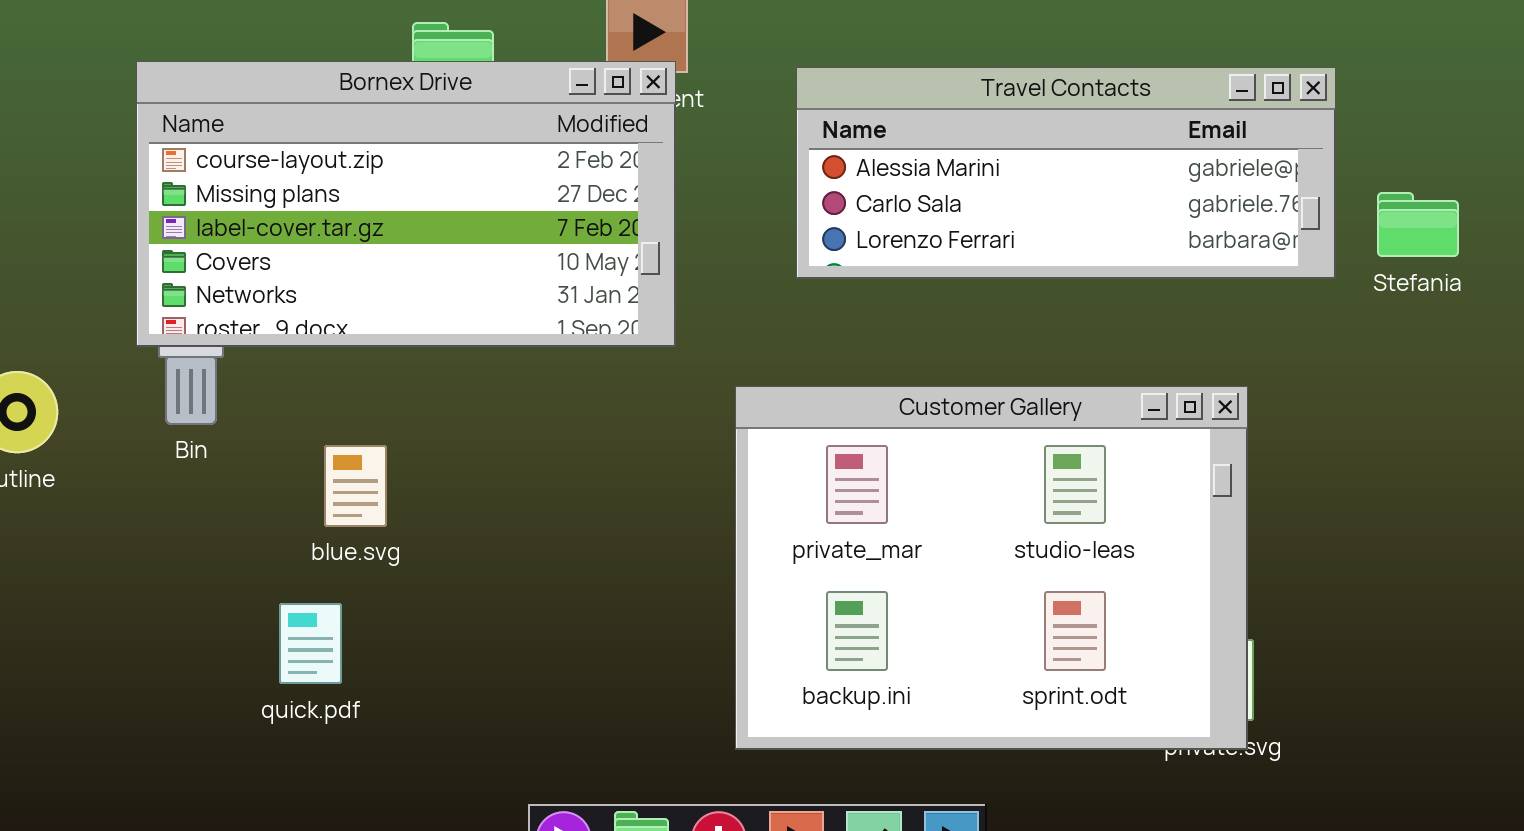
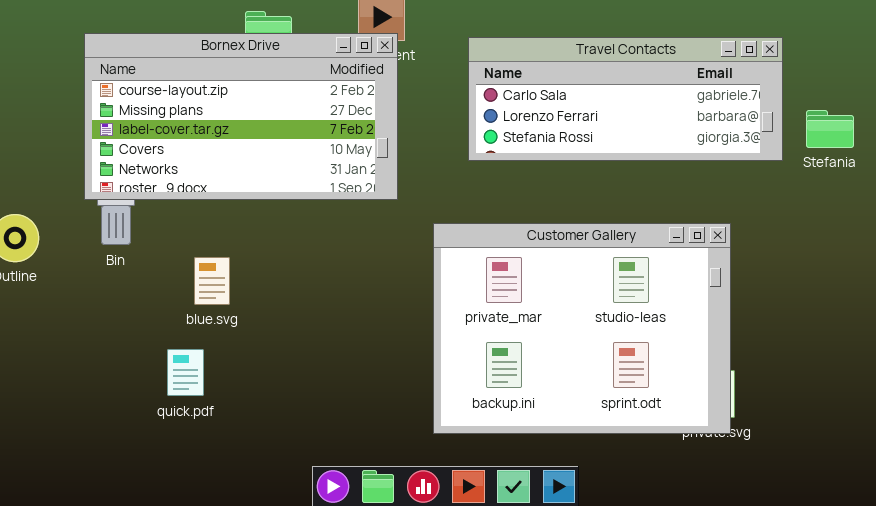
Travel Contacts: [796,67,1336,279] -> [468,37,783,161], scrolled down 1 row

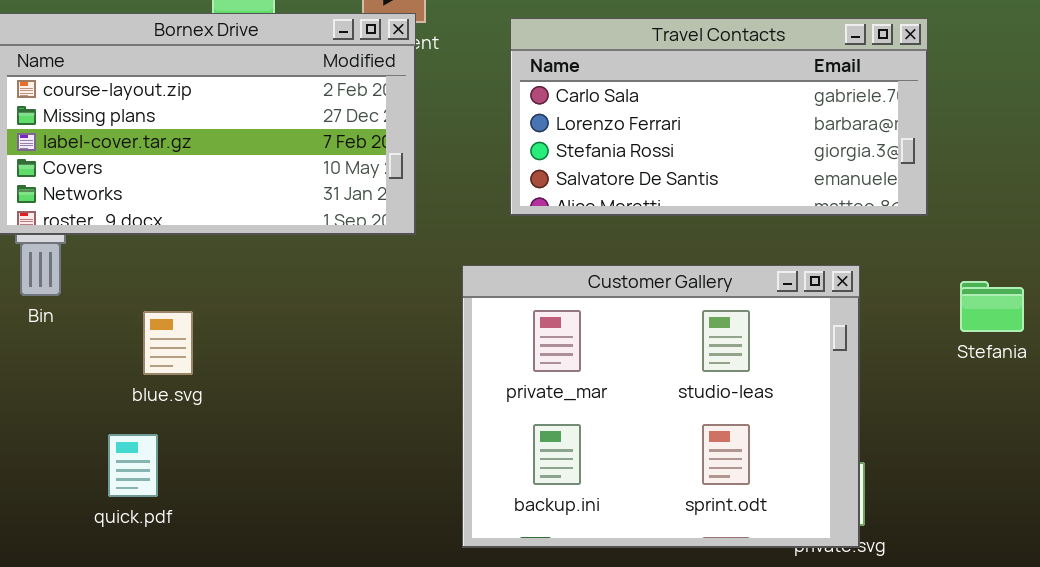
Travel Contacts: [468,37,783,161] -> [510,18,928,216], resized
Stefania: [806,110,854,148] -> [960,281,1024,332], moved

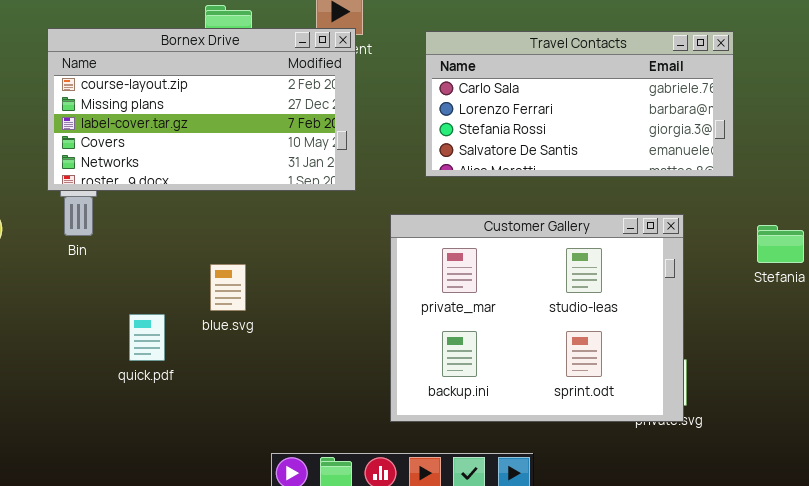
blue.svg: [143,311,193,375] -> [210,264,246,311], moved
quick.pdf: [108,434,158,497] -> [129,314,165,361], moved

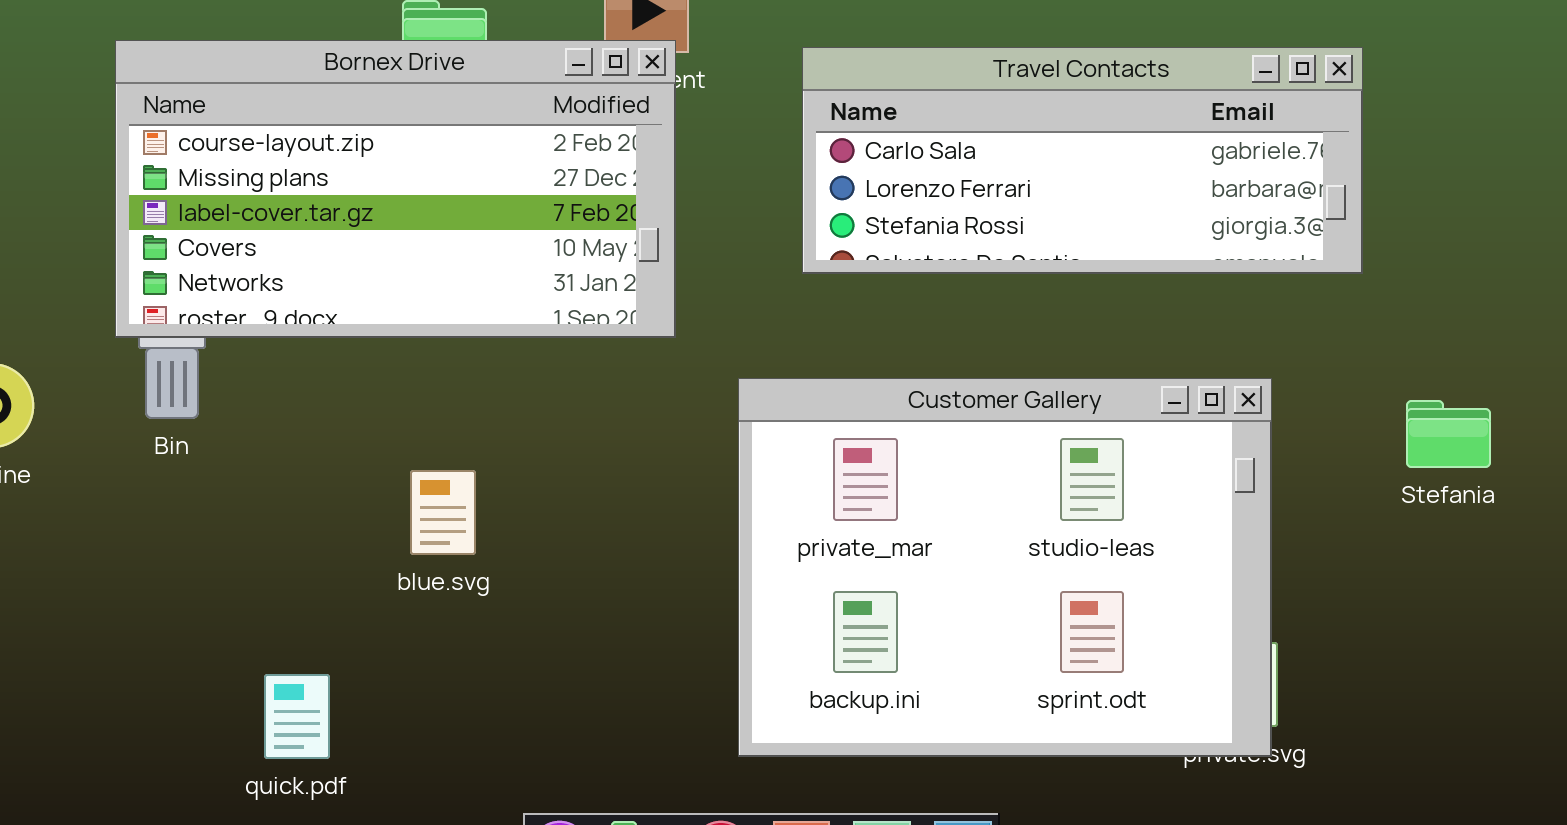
Travel Contacts: [425,31,734,177] -> [802,47,1363,274], resized
quick.pdf: [129,314,165,361] -> [264,674,330,759], moved

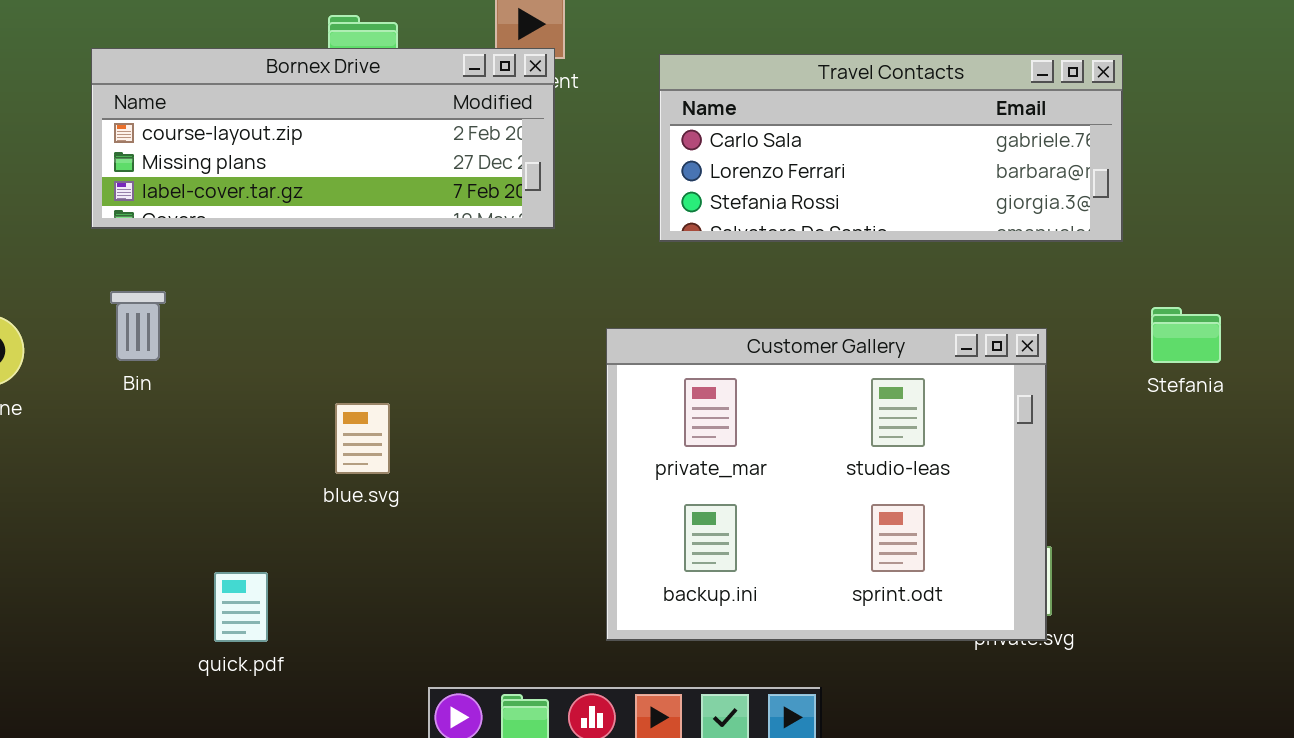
Bornex Drive: [115,40,676,338] -> [91,48,555,229], resized
Stefania: [1406,400,1491,468] -> [1151,307,1221,363], moved

